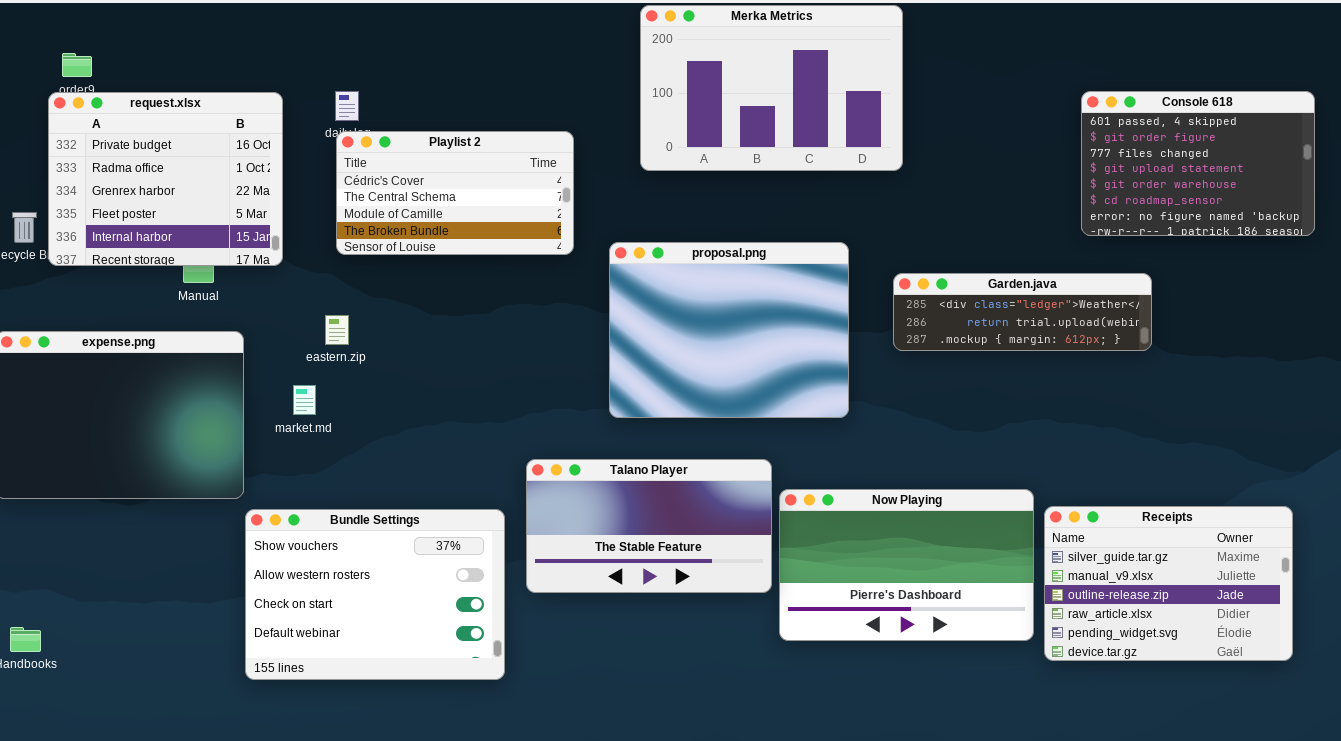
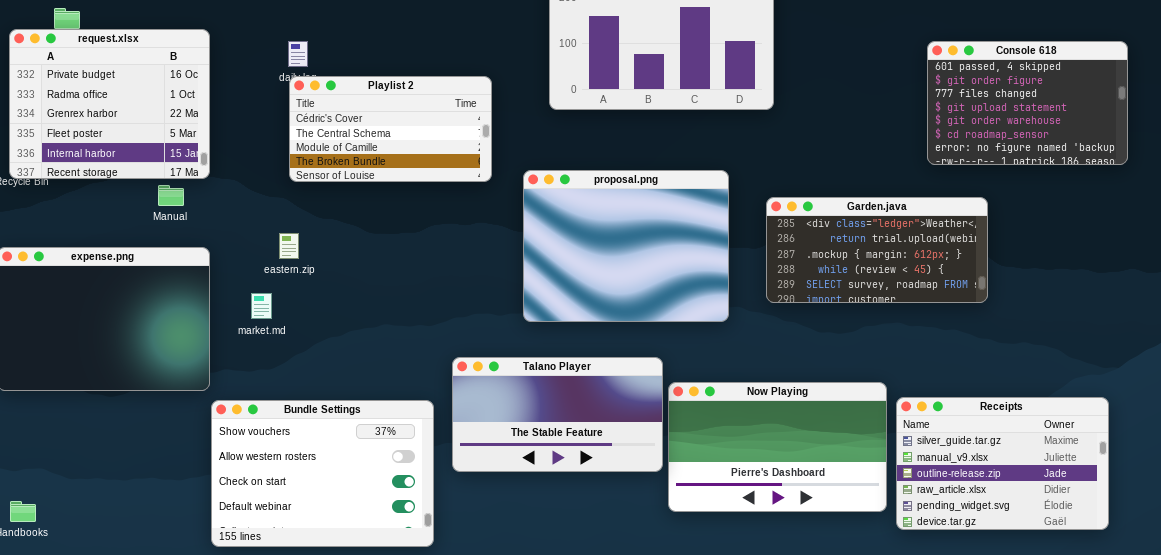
request.xlsx: [48,92,283,266] -> [9,29,210,179], moved
Garden.java: [893,273,1152,351] -> [766,197,988,303], resized

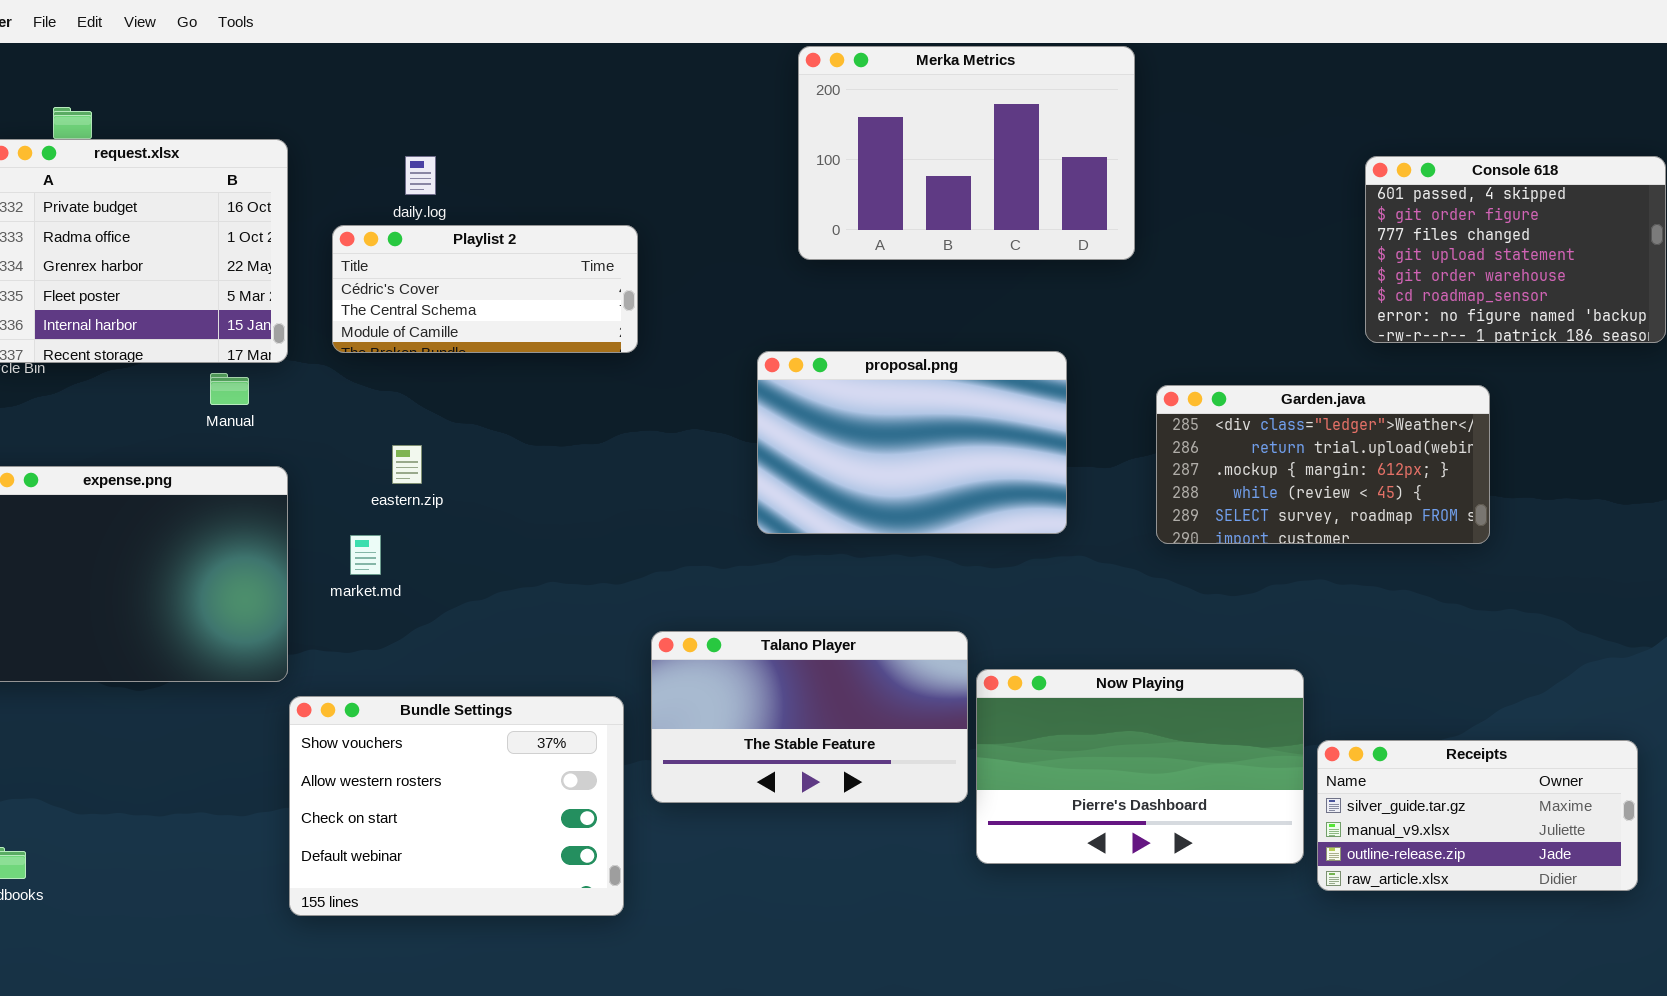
Playlist 2: [289,76,492,182] -> [332,225,638,353], moved, resized
proposal.png: [523,170,729,322] -> [757,351,1067,534], resized
Garden.java: [766,197,988,303] -> [1156,385,1490,544], moved
Receipts: [896,397,1109,530] -> [1317,740,1638,891], resized

